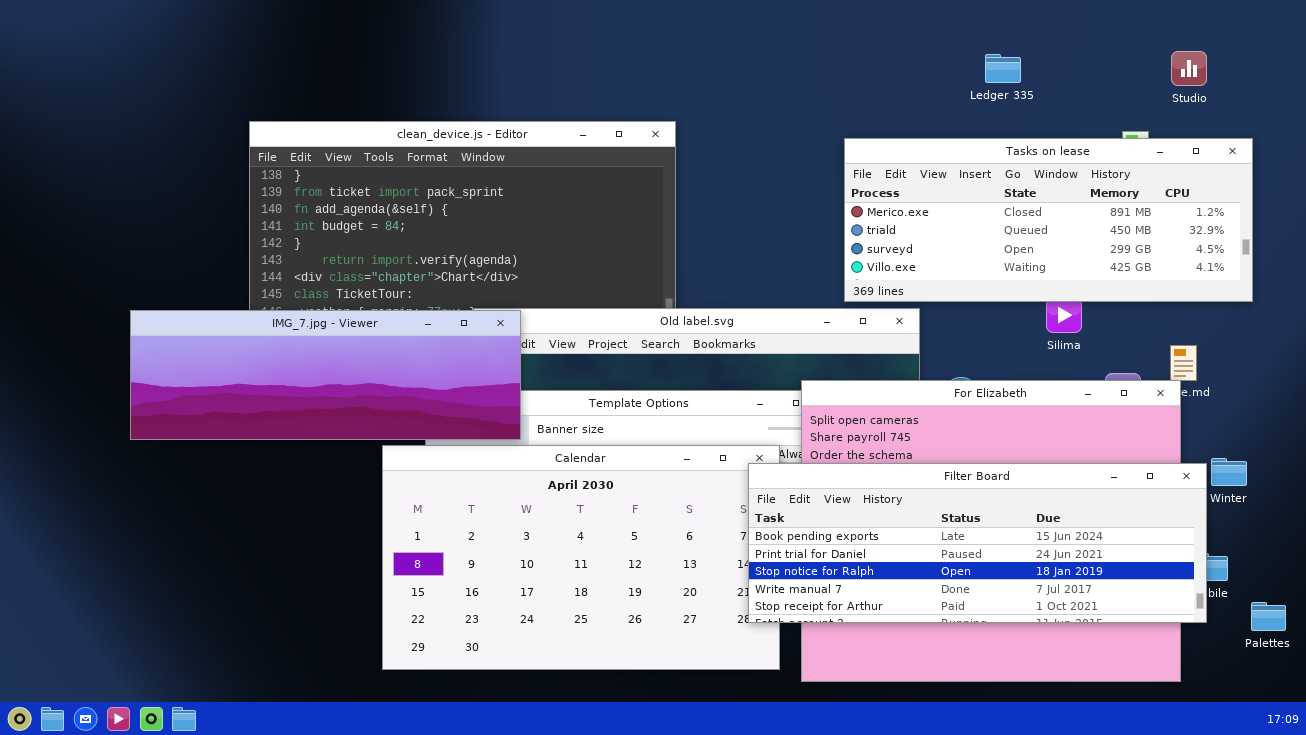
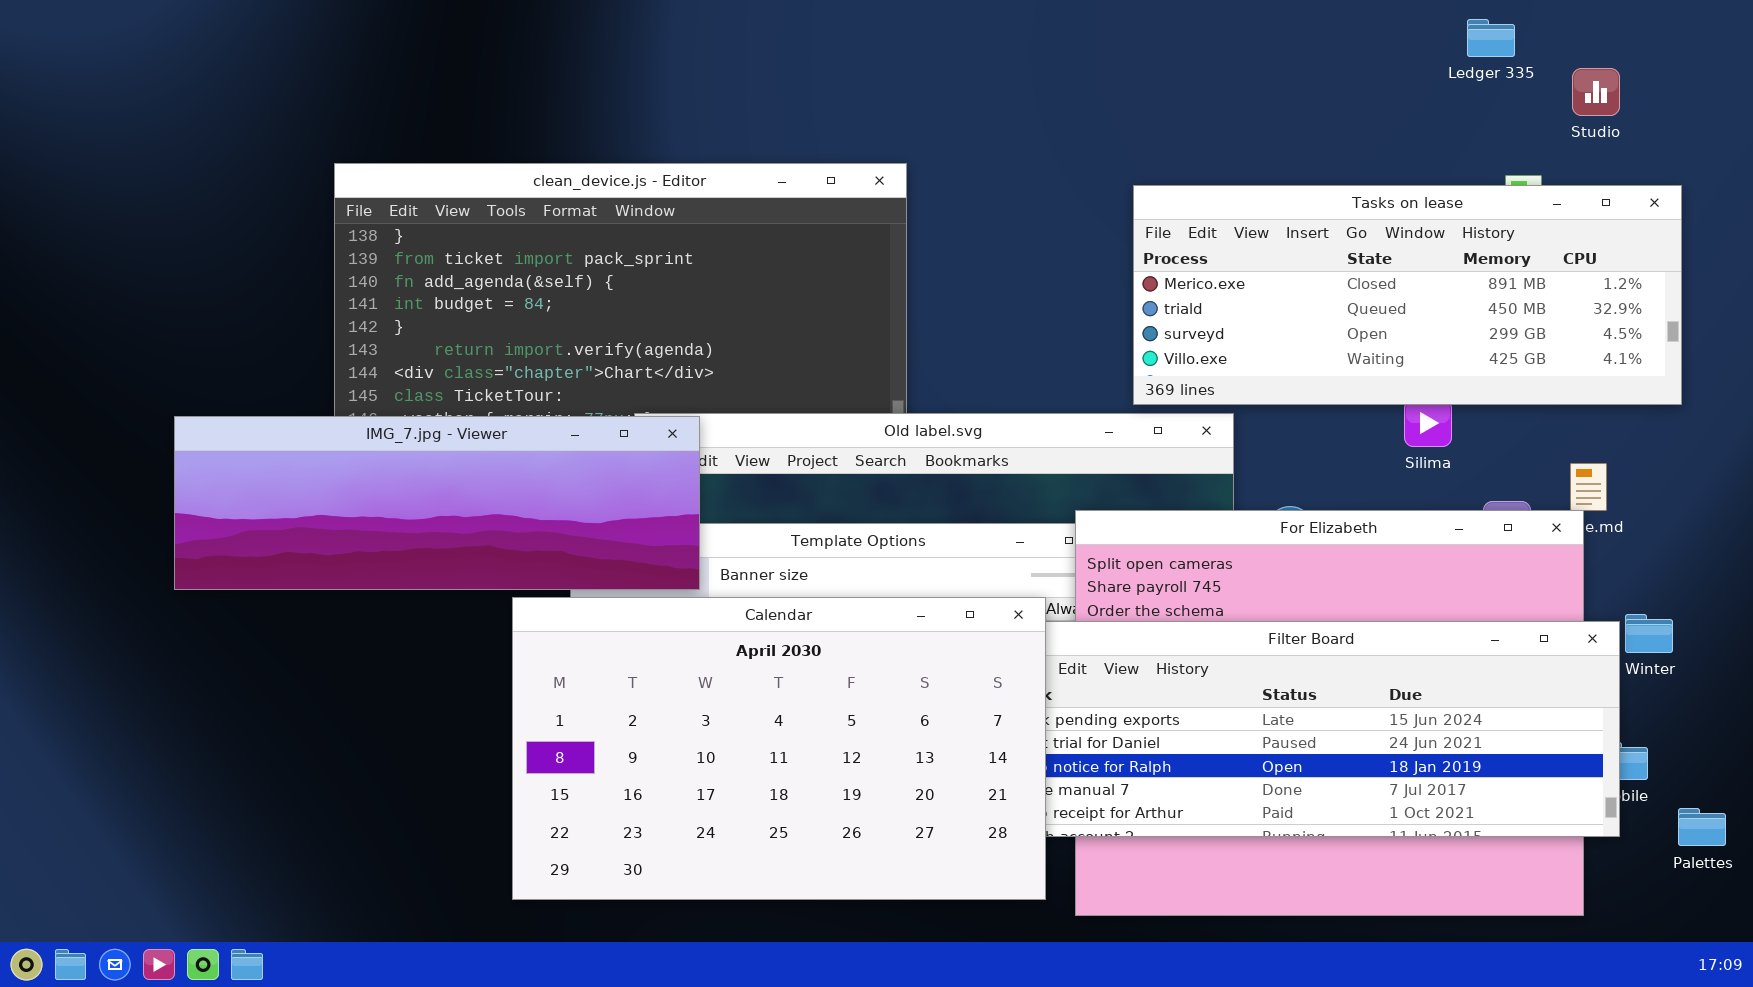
Ledger 335: [985,54,1021,83] -> [1467,19,1515,57], moved
Calendar: [382,445,780,670] -> [512,597,1046,900], raised

